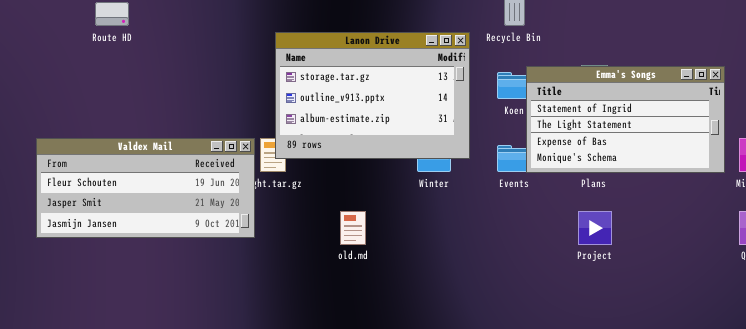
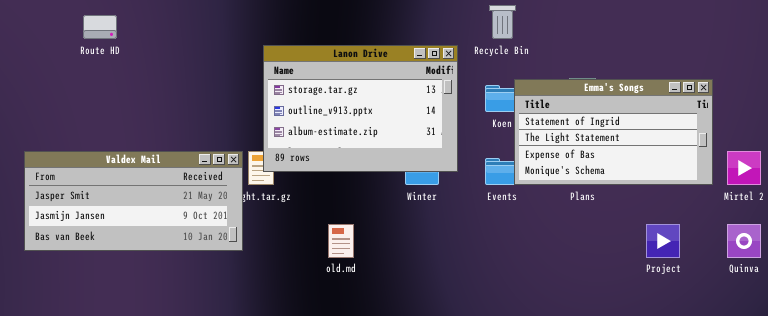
Valdex Mail: [36,138,255,238] -> [24,151,243,251], scrolled down 1 row
Project: [578,211,612,245] -> [646,224,680,258], moved

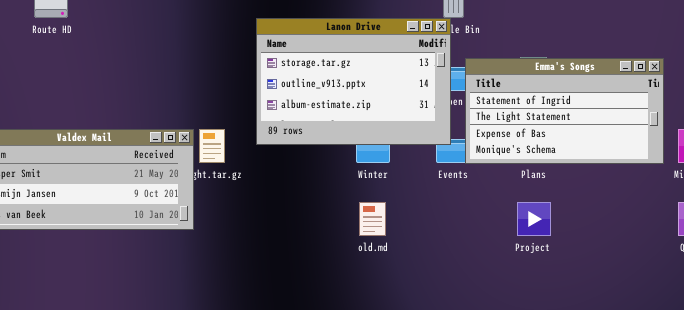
Lanon Drive: [263,45,458,172] -> [256,18,451,145], moved
old.md: [328,224,354,258] -> [359,202,386,236], moved
Project: [646,224,680,258] -> [517,202,551,236], moved

